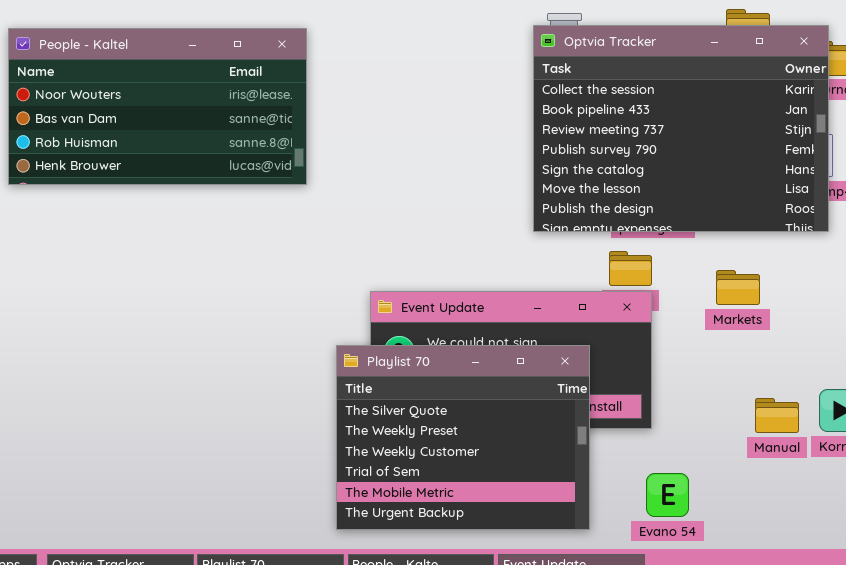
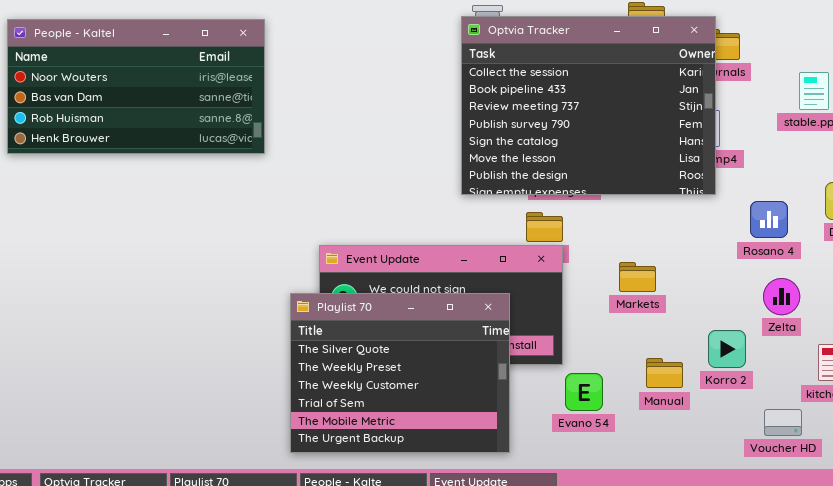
Markets: [716,270,760,305] -> [619,262,656,292], moved
Manual: [755,398,799,433] -> [646,358,683,388], moved
Evano 54: [646,473,689,517] -> [565,373,603,411], moved

